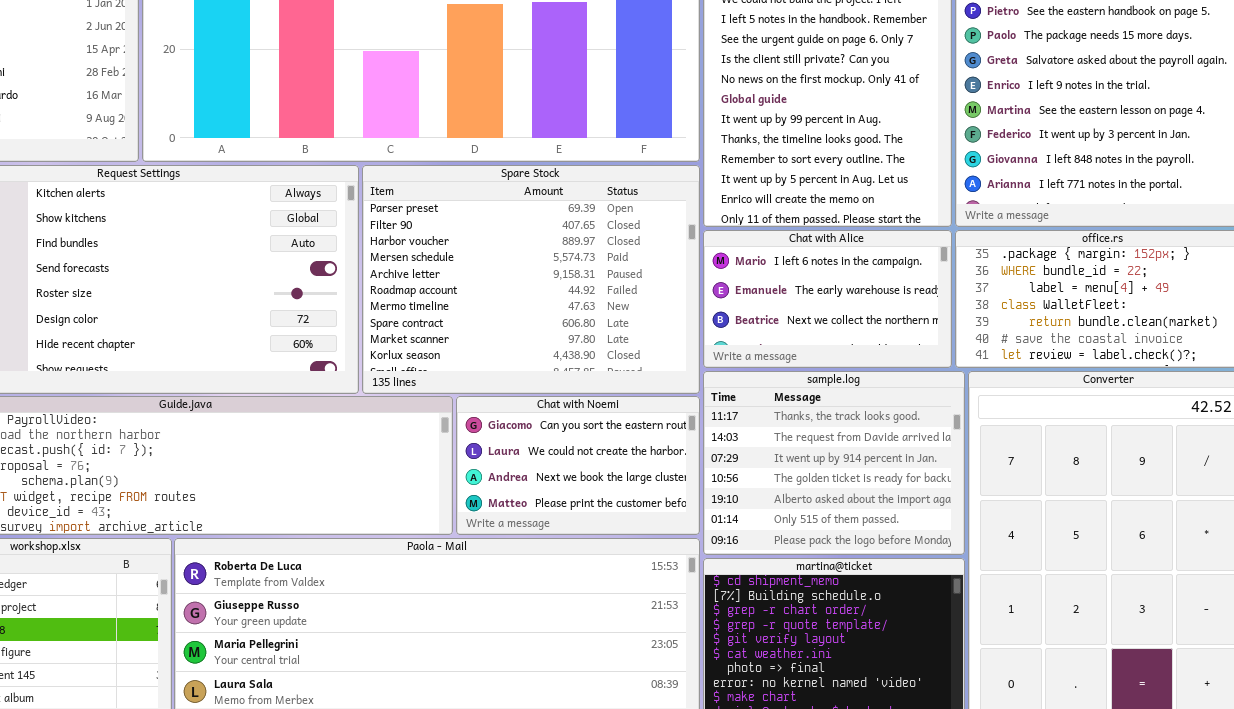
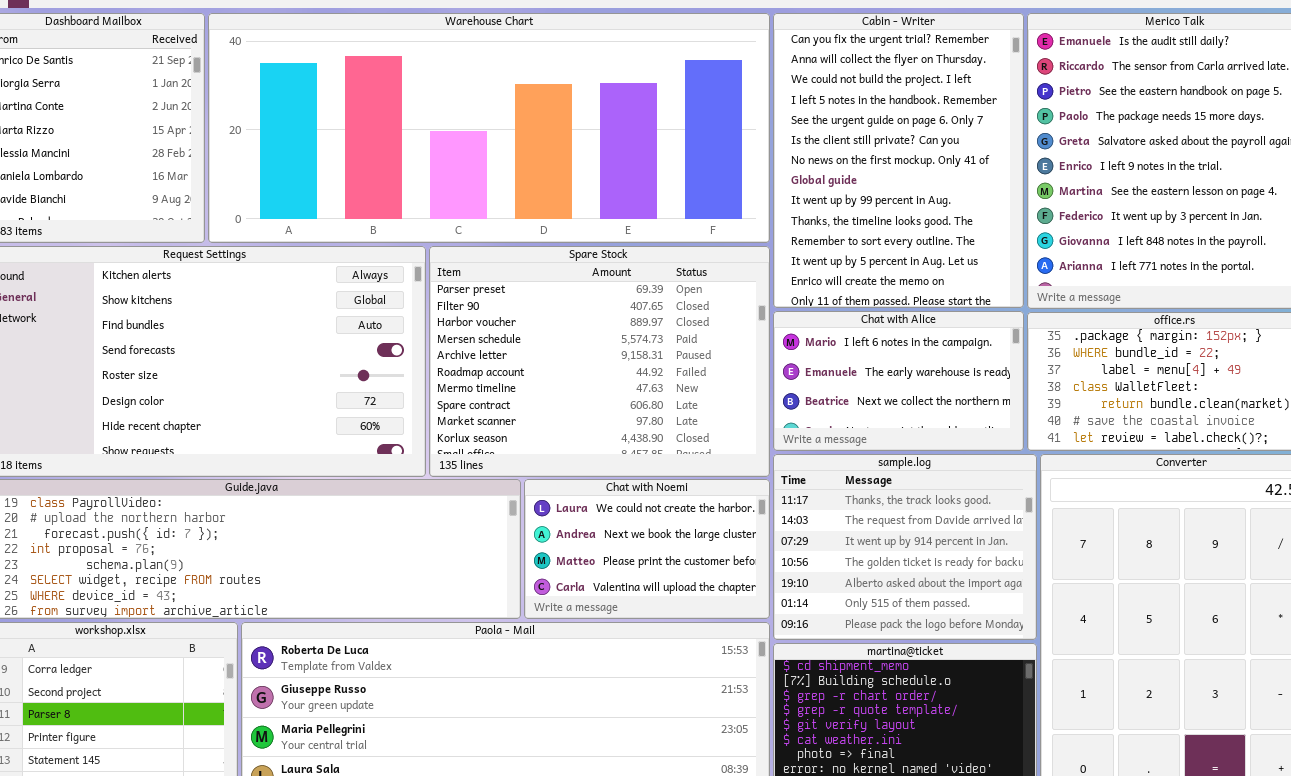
Chat with Noemi: [456,396,700,535] -> [524,479,770,619], scrolled down 1 row

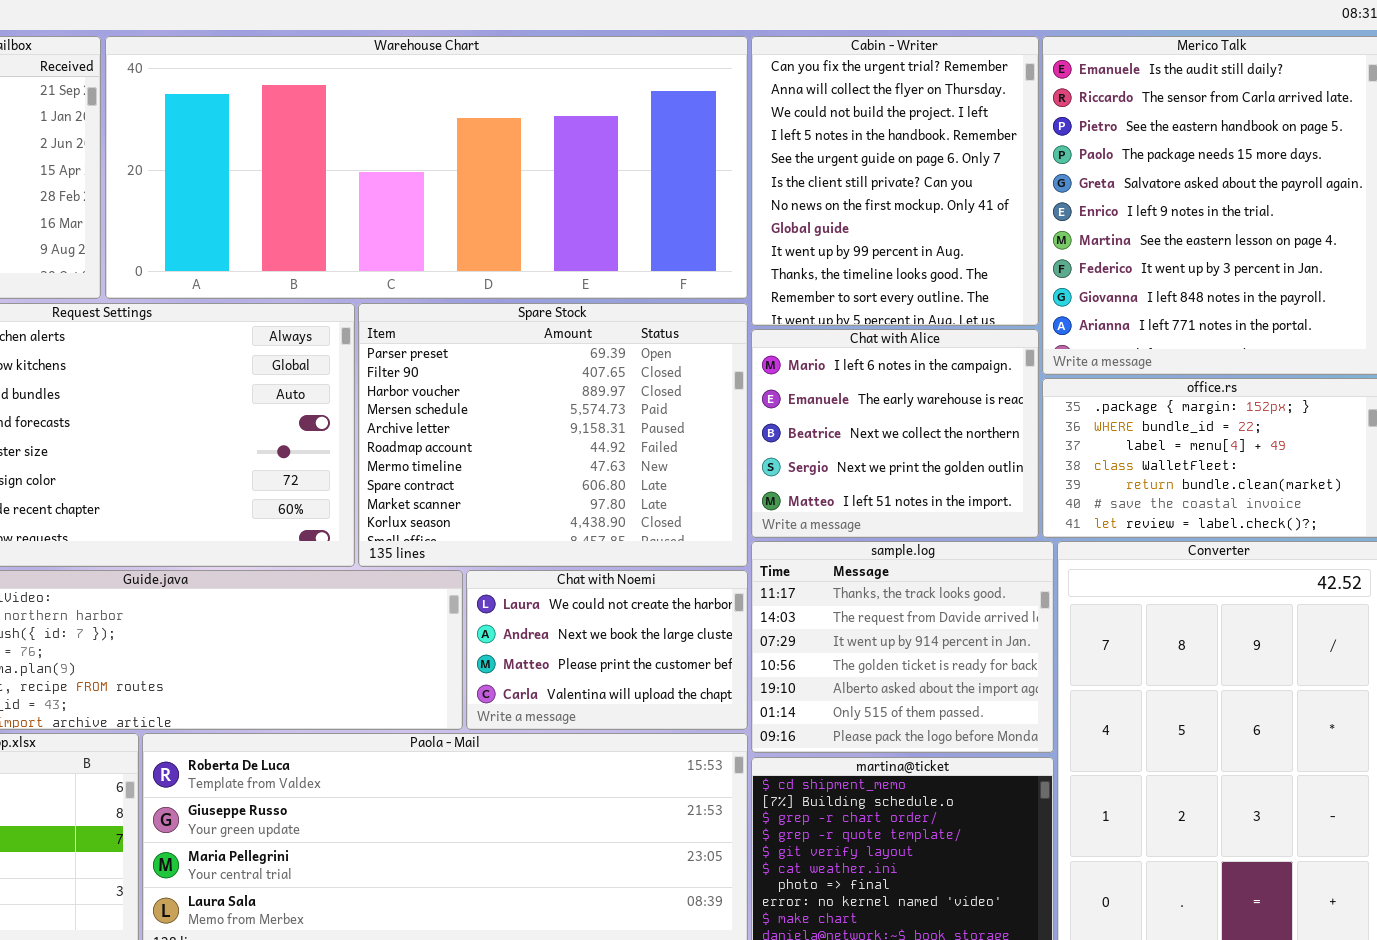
Cabin - Writer: [773,13,1024,308] -> [751,36,1039,326], resized
Chat with Alice: [773,311,1024,451] -> [751,329,1039,538], resized

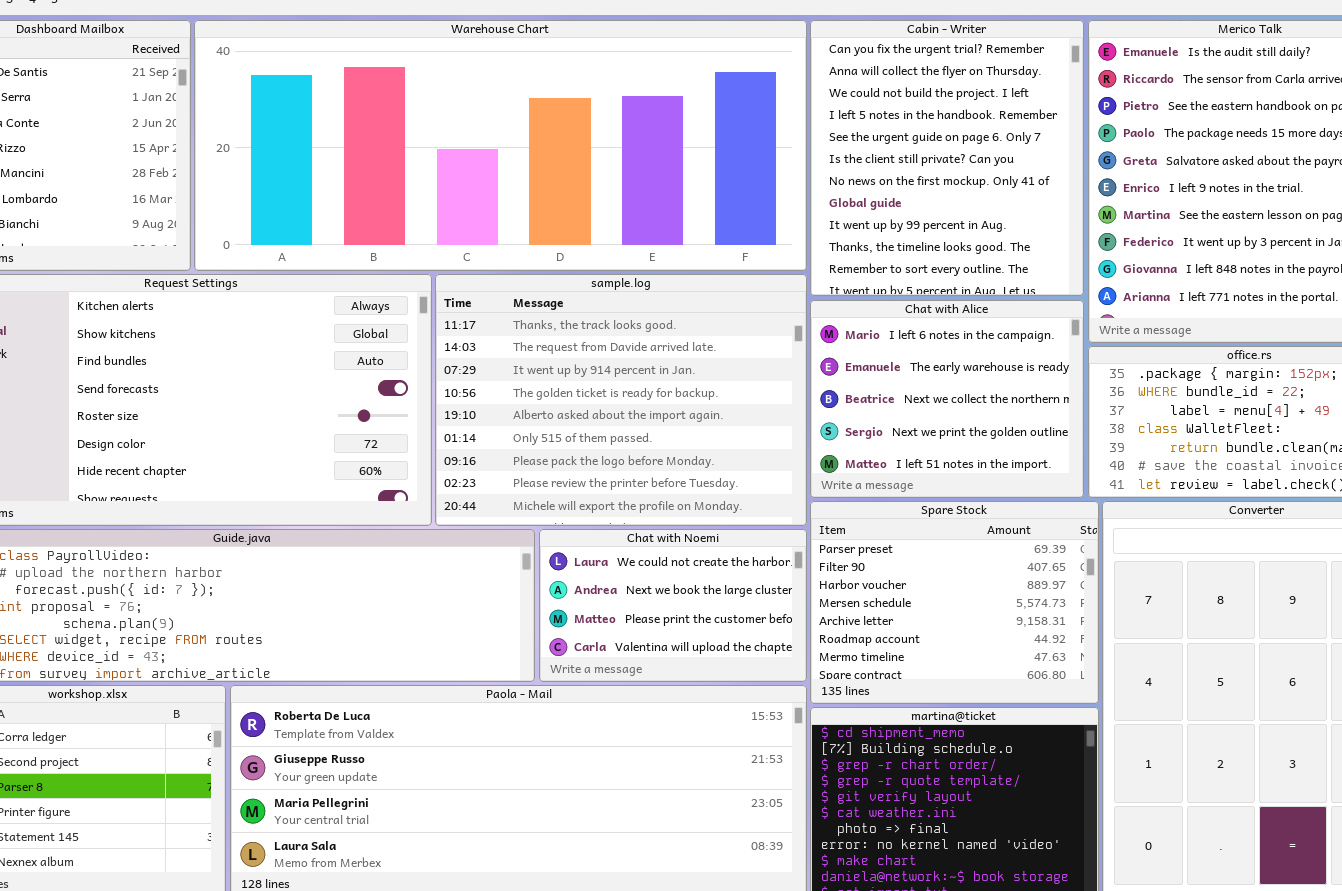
Spare Stock: [358,303,748,567] -> [810,501,1099,704], moved, resized
sample.log: [751,541,1054,753] -> [435,274,807,526], moved, resized

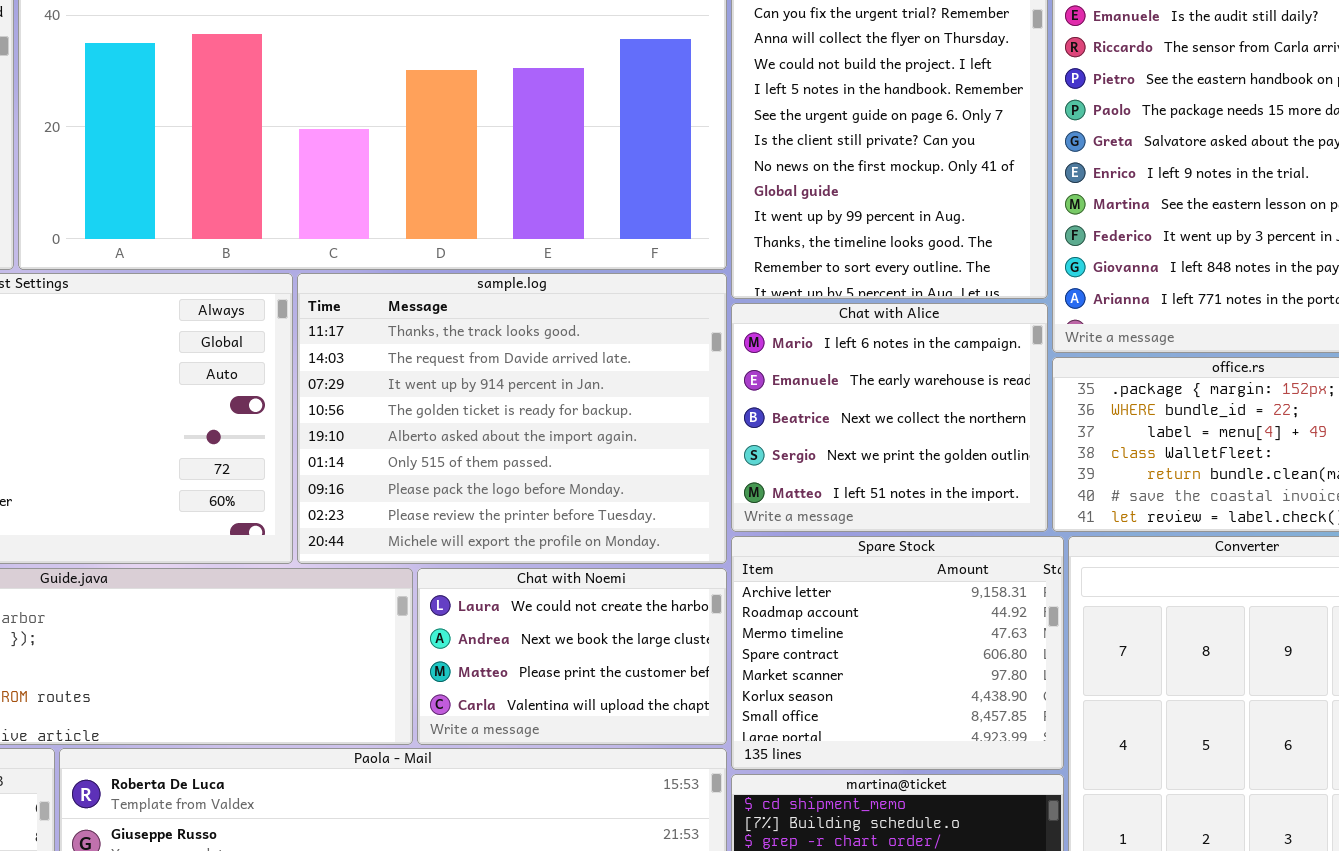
Spare Stock: [810,501,1099,704] -> [731,536,1064,770], scrolled down 4 rows

